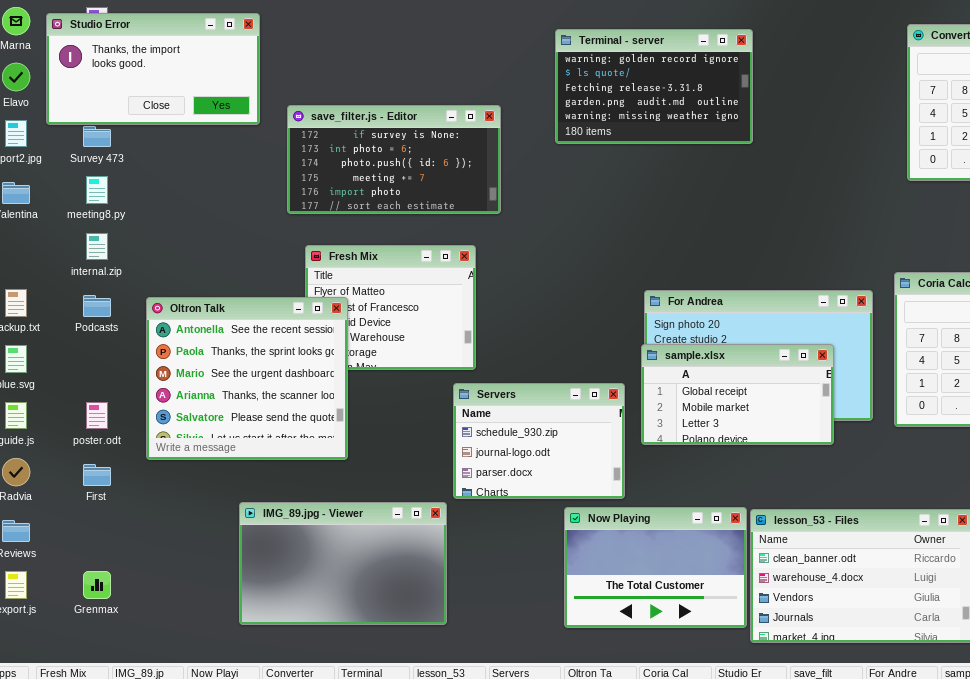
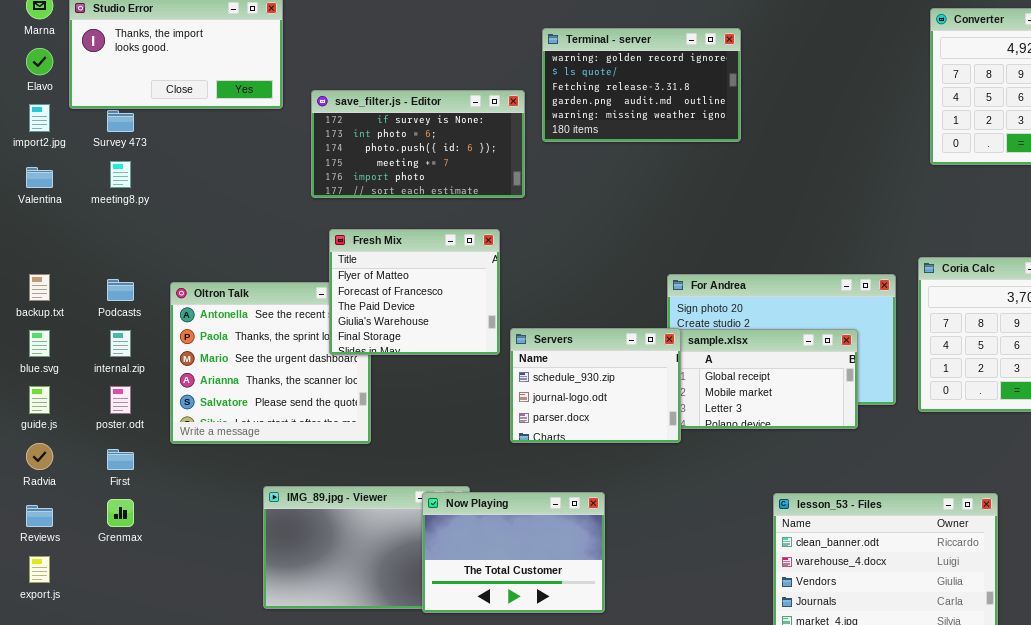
Terminal - server: [555,29,753,144] -> [542,28,741,142], moved
internal.zip: [86,233,108,260] -> [110,330,131,357], moved
Fresh Mix: [305,245,476,370] -> [329,229,500,355], raised
Servers: [453,383,625,499] -> [510,328,681,443], moved
Now Playing: [564,507,747,628] -> [422,492,605,613], moved
Grenmax: [83,571,111,599] -> [107,499,134,527], moved

